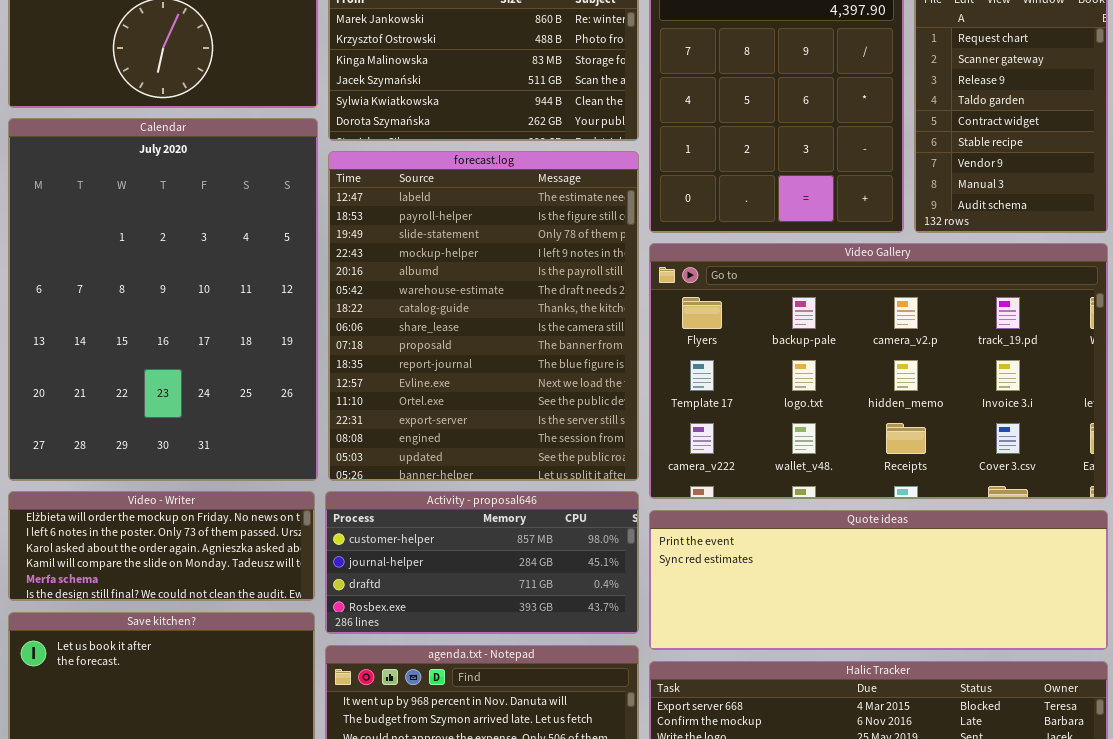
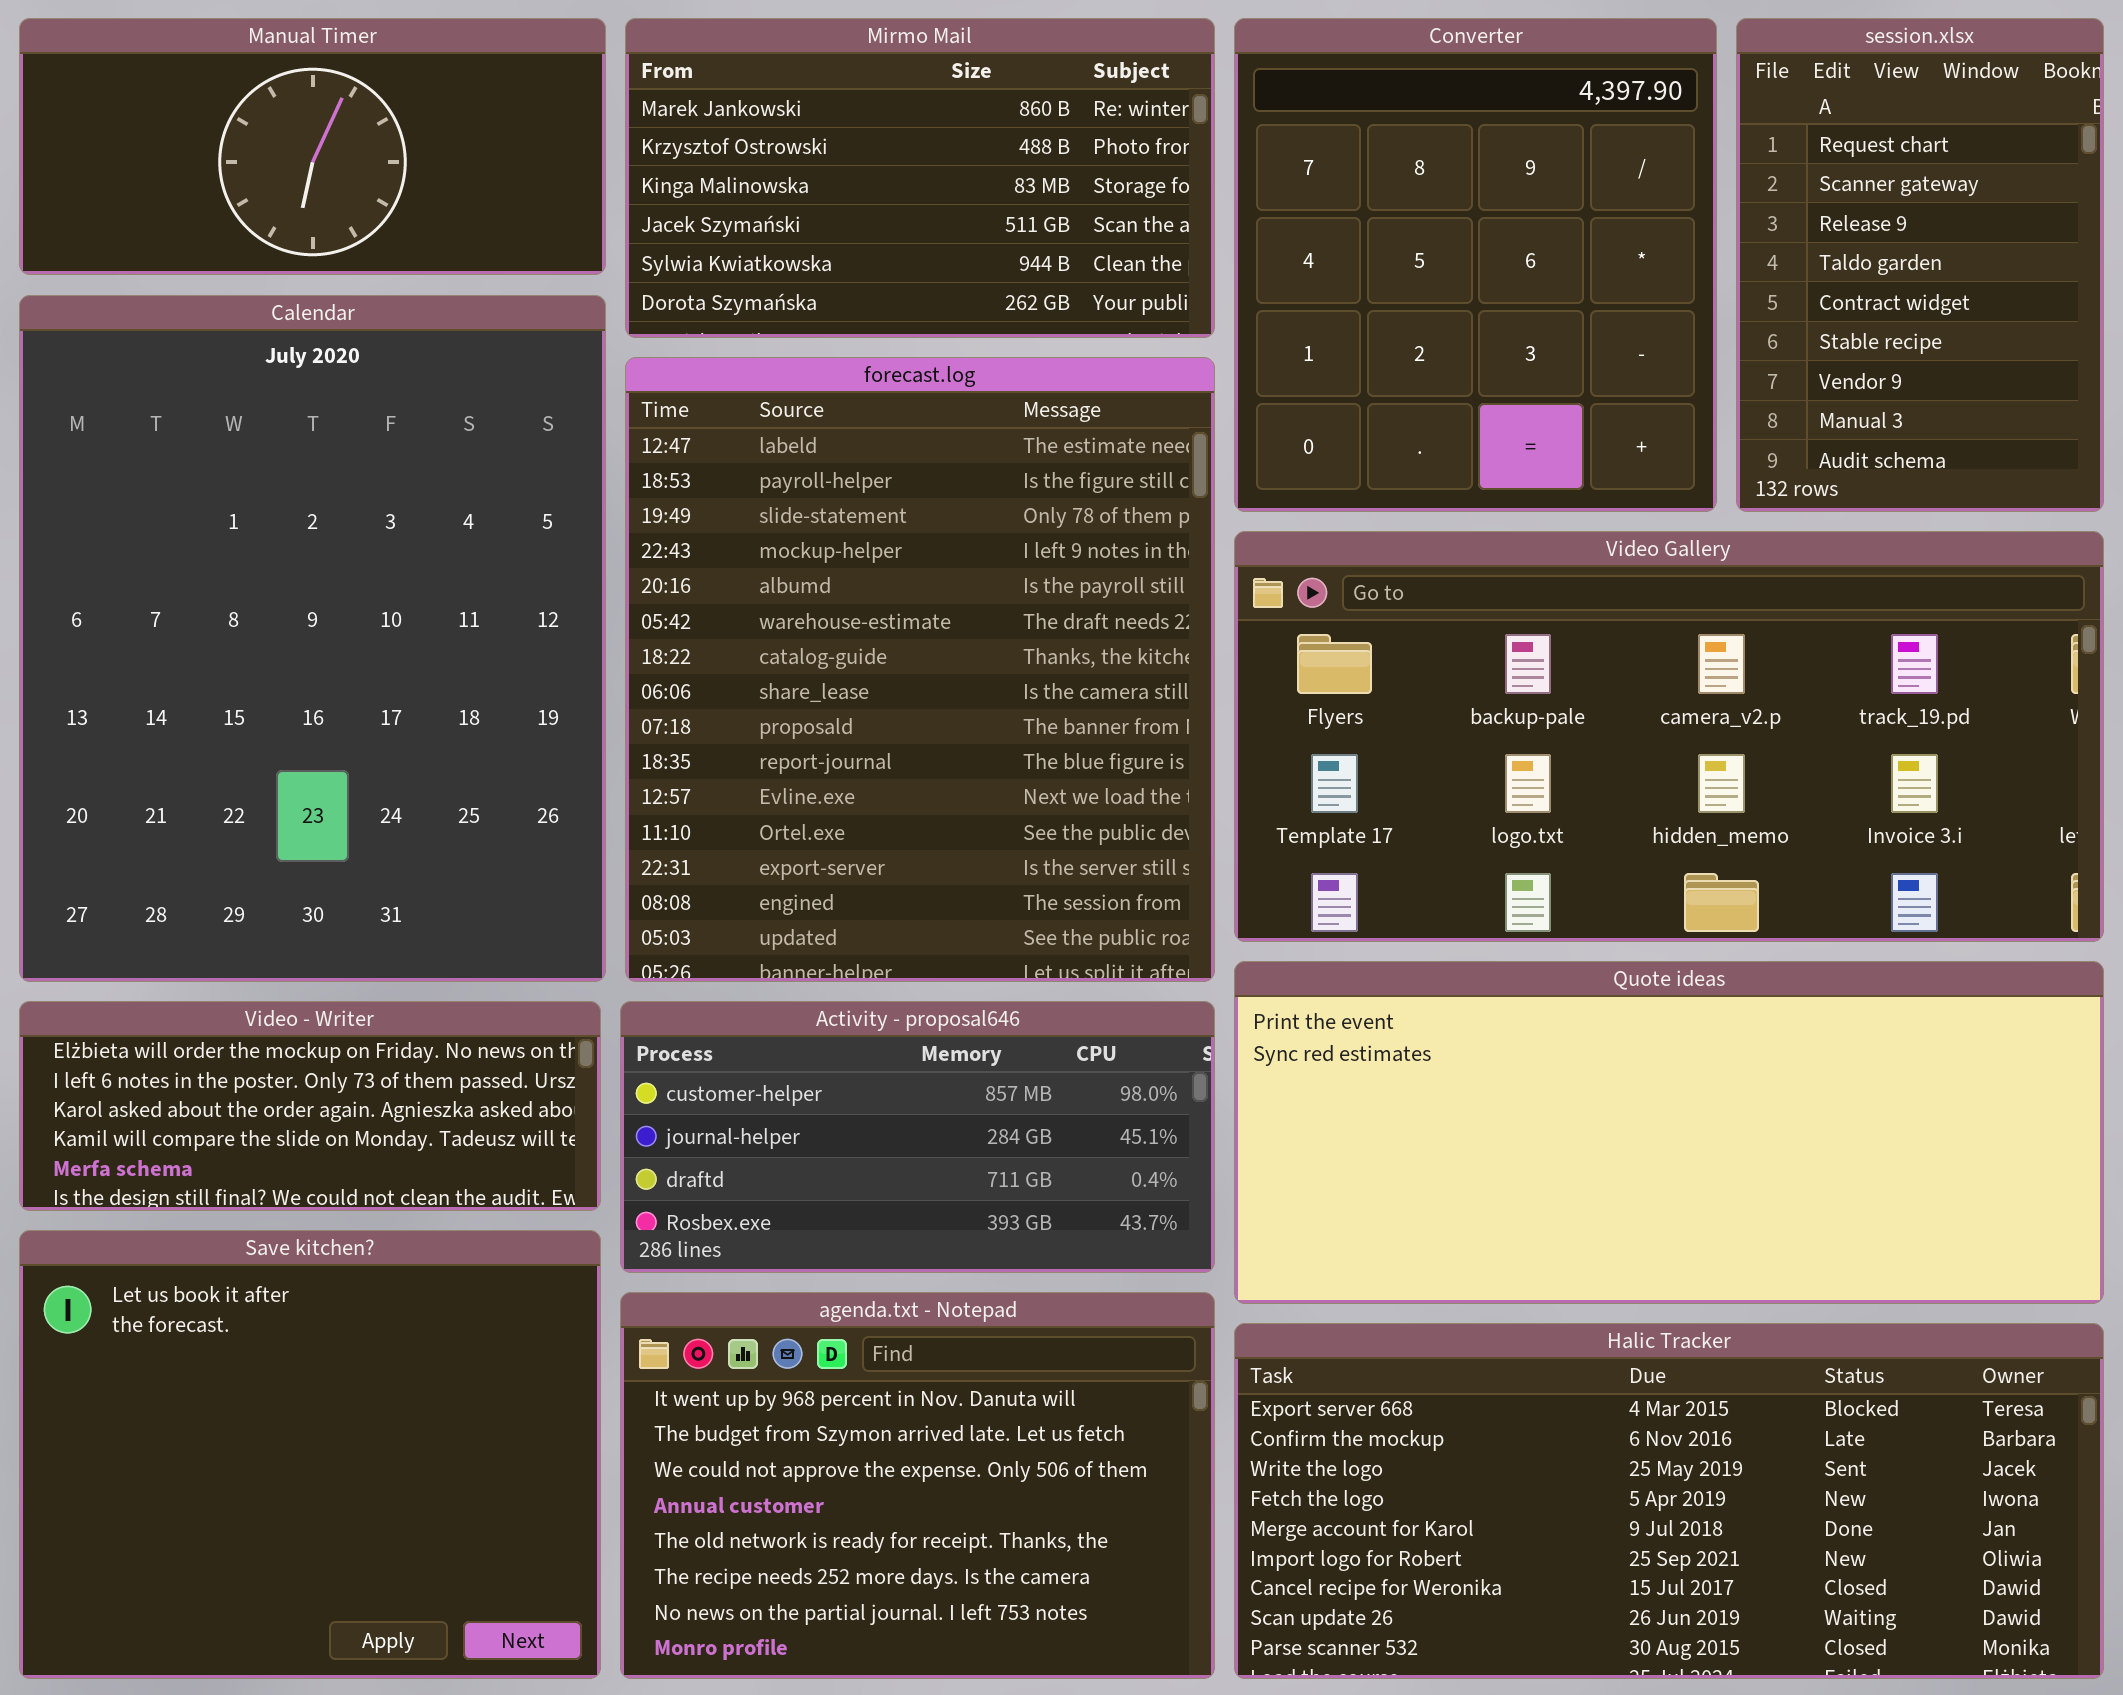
Video Gallery: [649,243,1108,499] -> [1234,531,2104,942], resized
Quote ideas: [649,510,1108,650] -> [1234,961,2104,1304], resized

